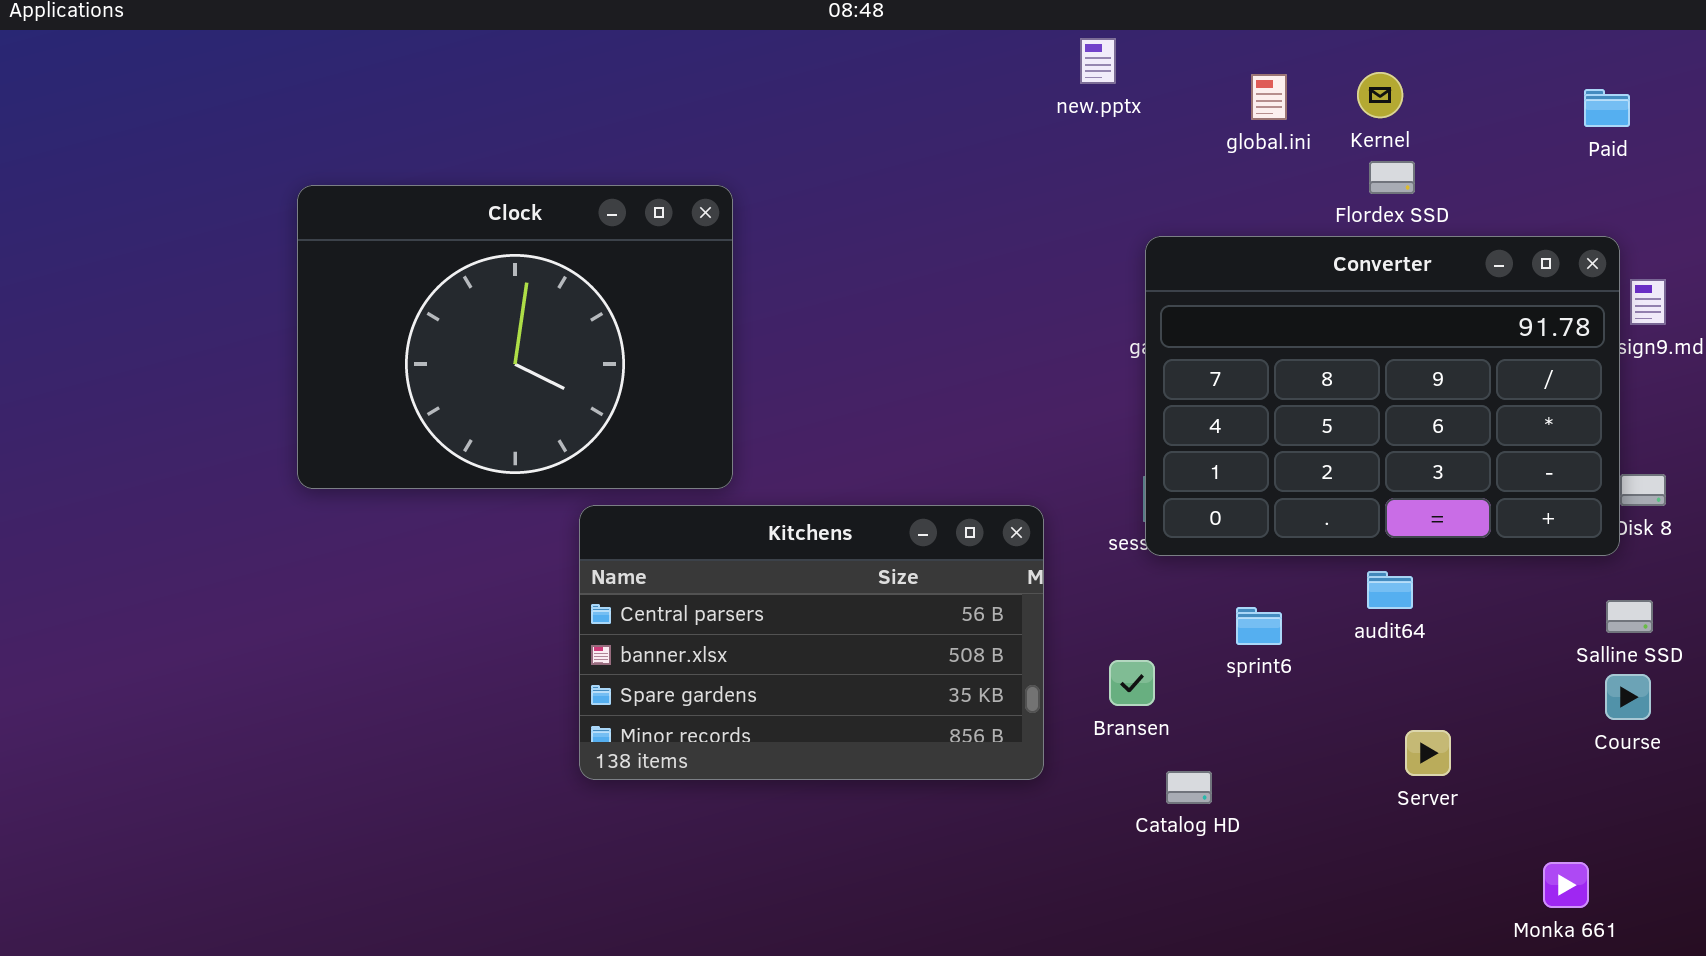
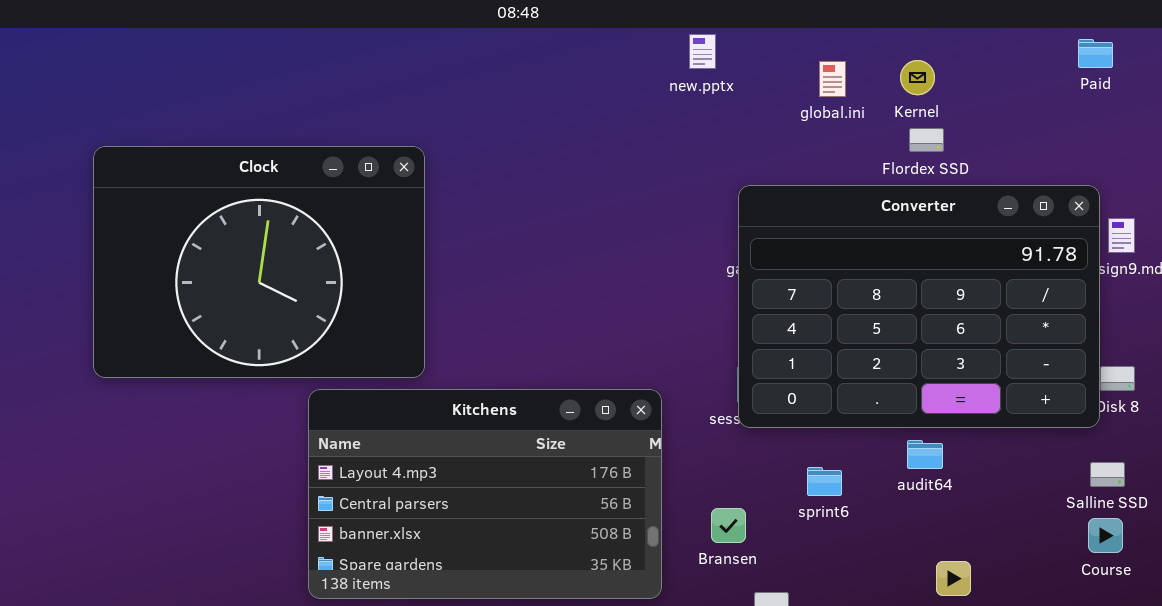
Paid: [1584,89,1630,127] -> [1078,39,1113,68], moved
Kitchens: [579,505,1044,780] -> [308,389,662,599], scrolled up 1 row

